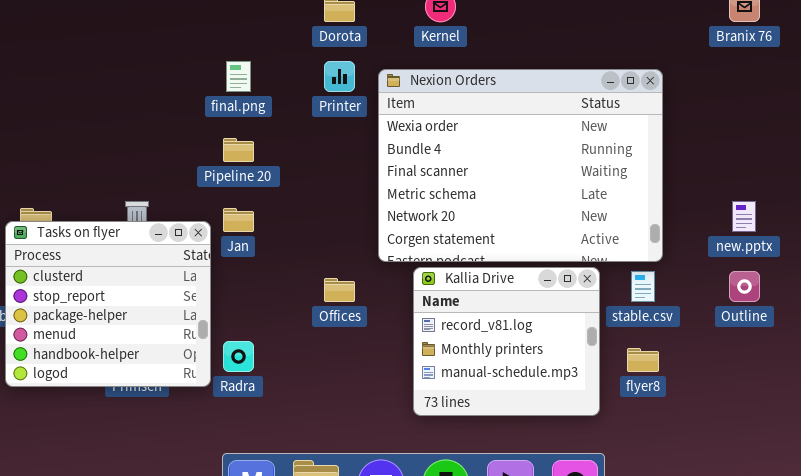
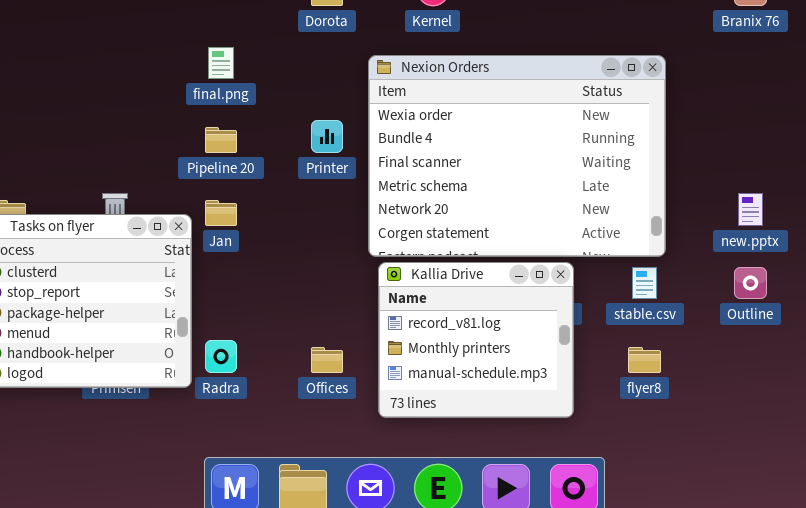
Printer: [324,61,355,92] -> [311,120,343,153], moved
Kallia Drive: [413,267,600,416] -> [378,262,574,418], moved
Offices: [324,278,355,302] -> [311,347,343,373], moved

